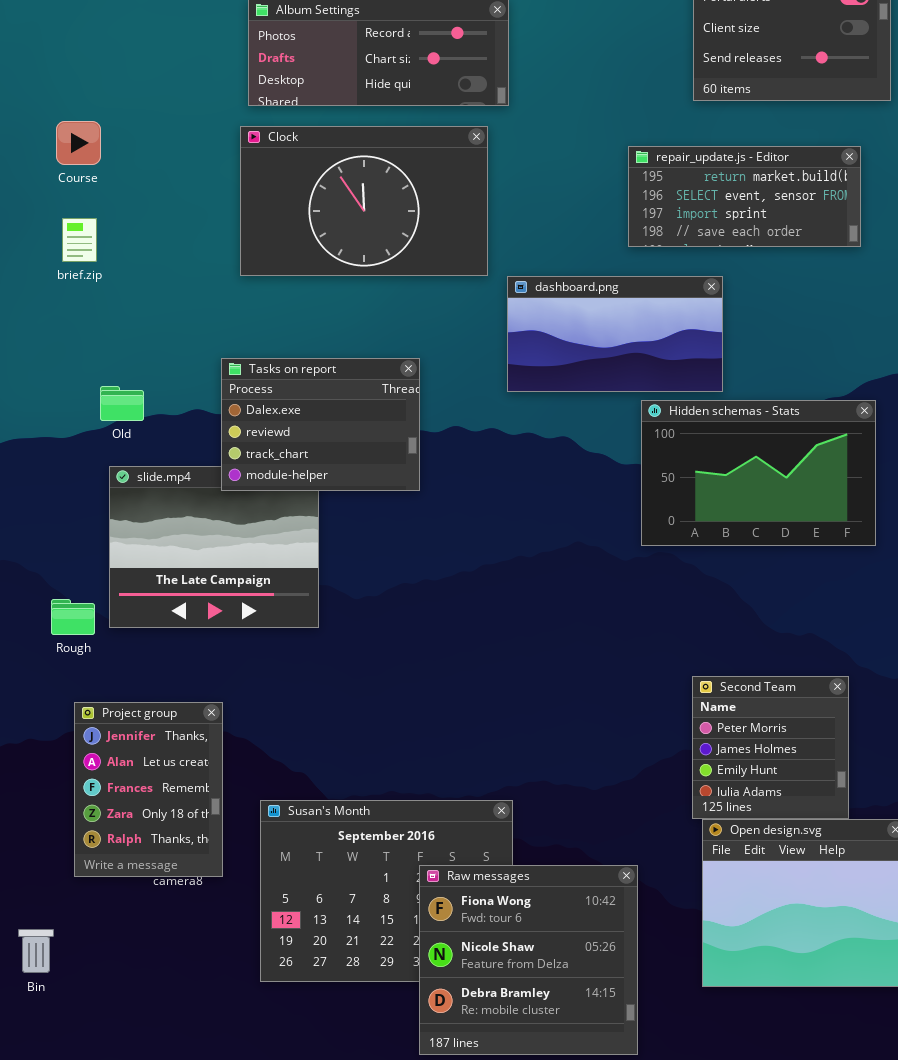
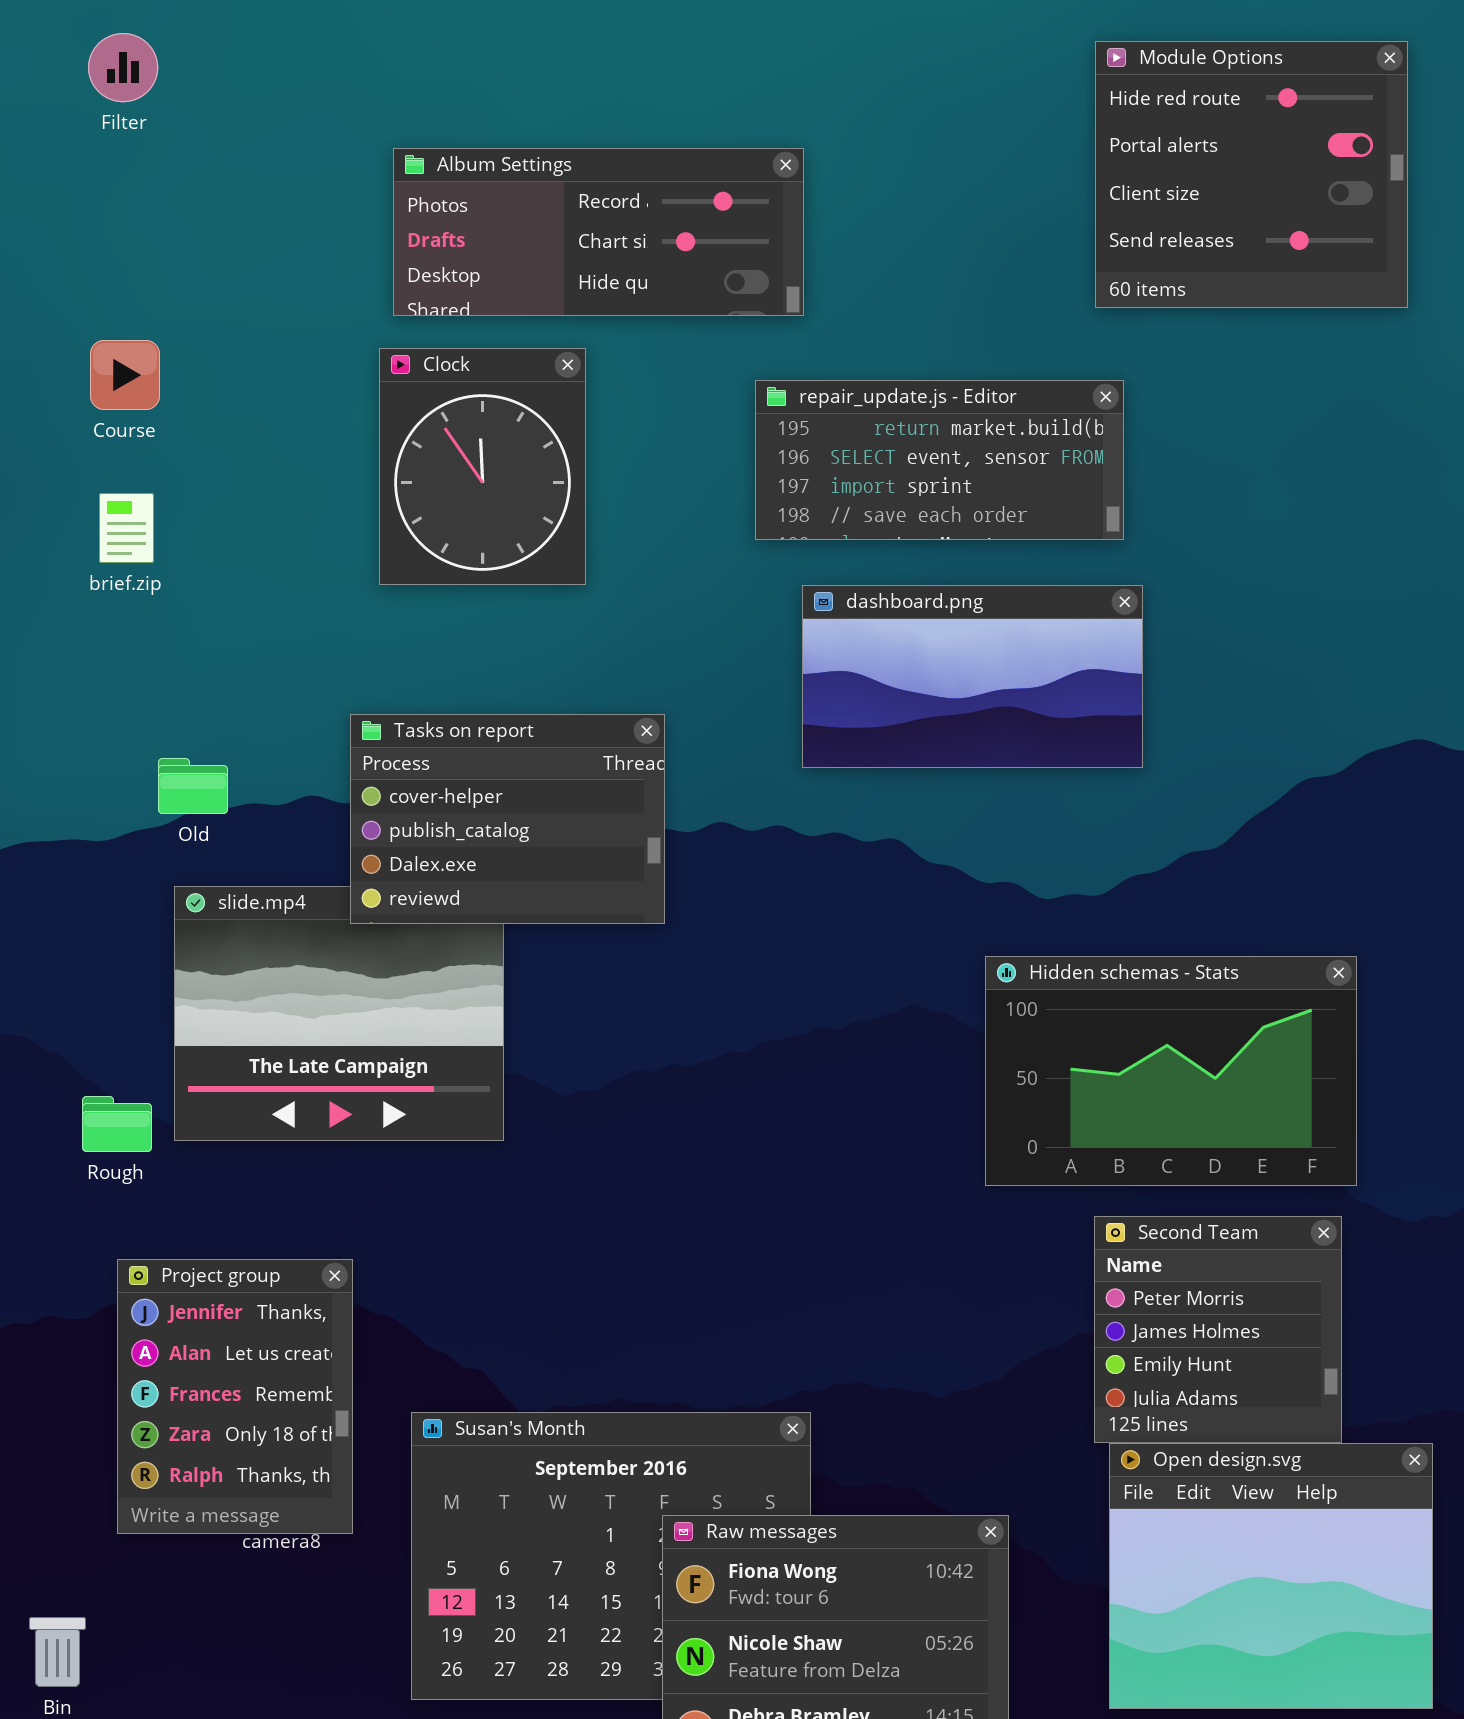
Clock: [240,126,488,276] -> [379,348,586,585], resized
repair_update.js - Editor: [628,146,861,247] -> [755,380,1124,540], moved
Tasks on report: [221,358,420,491] -> [350,714,665,924], scrolled up 2 rows
Hidden schemas - Stats: [641,400,876,546] -> [985,956,1357,1186], moved

